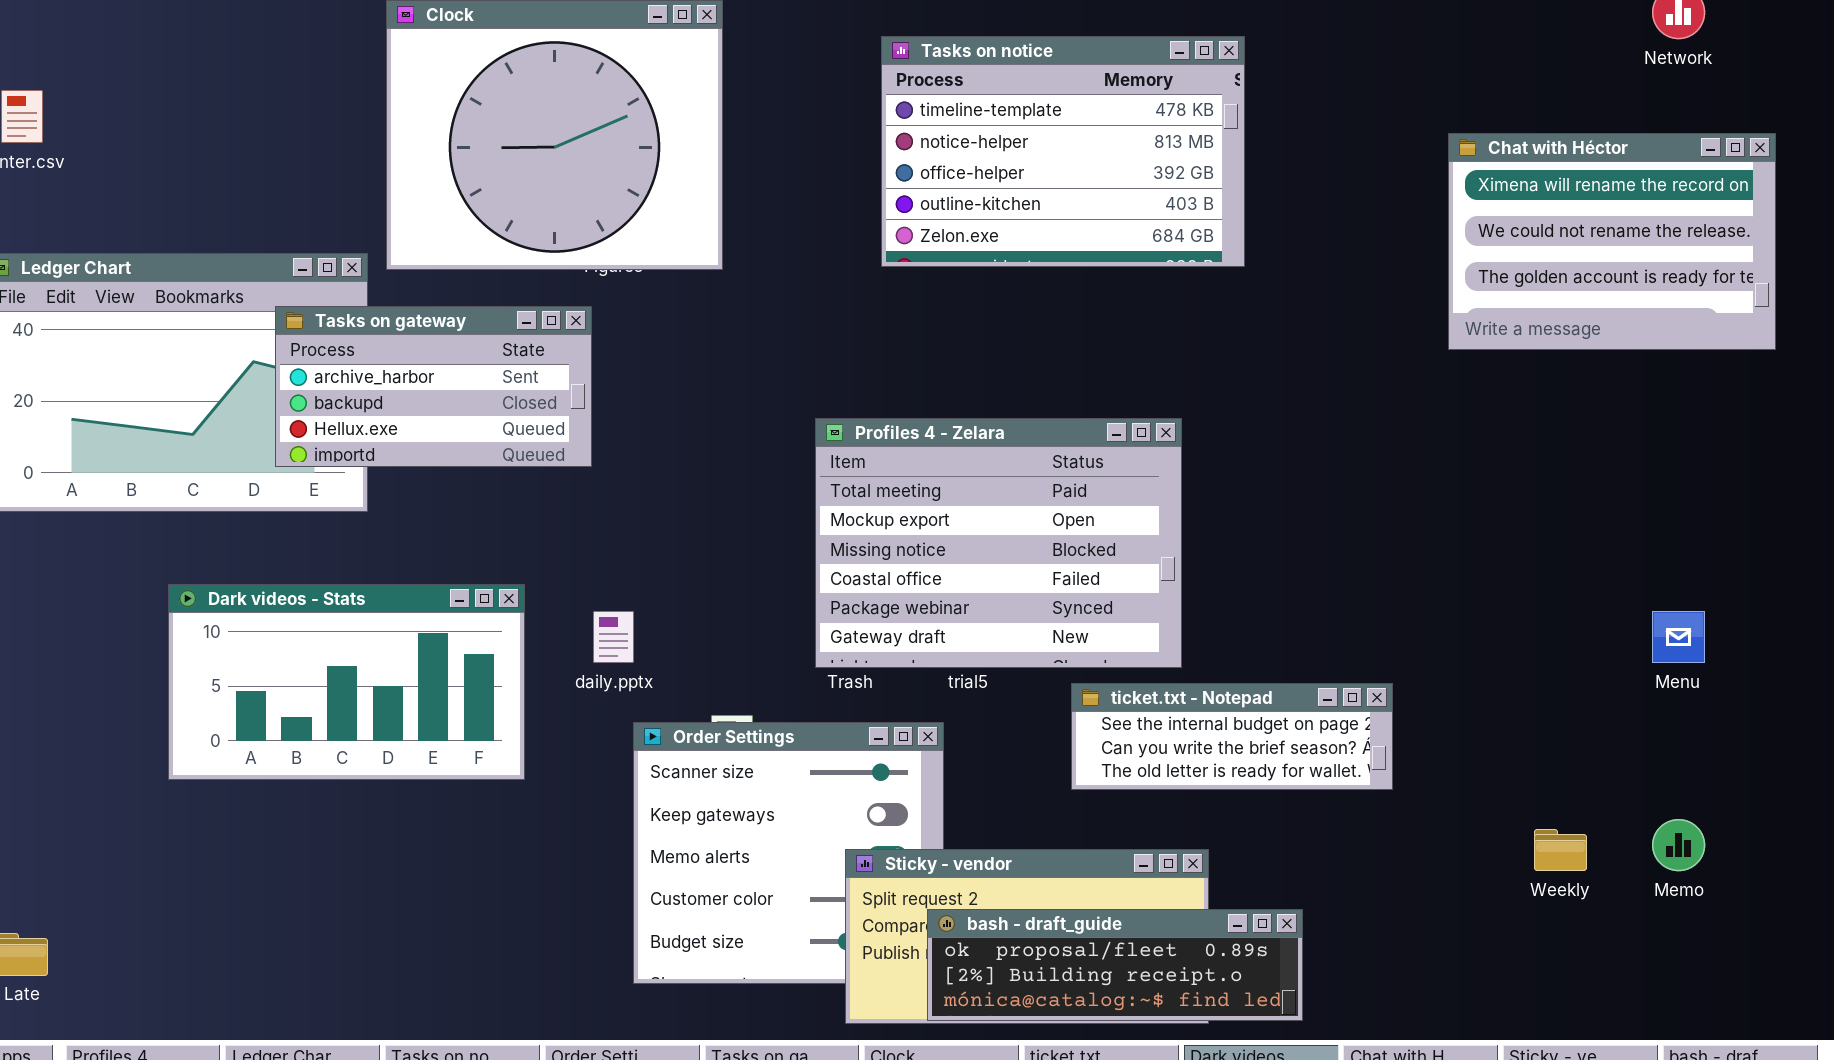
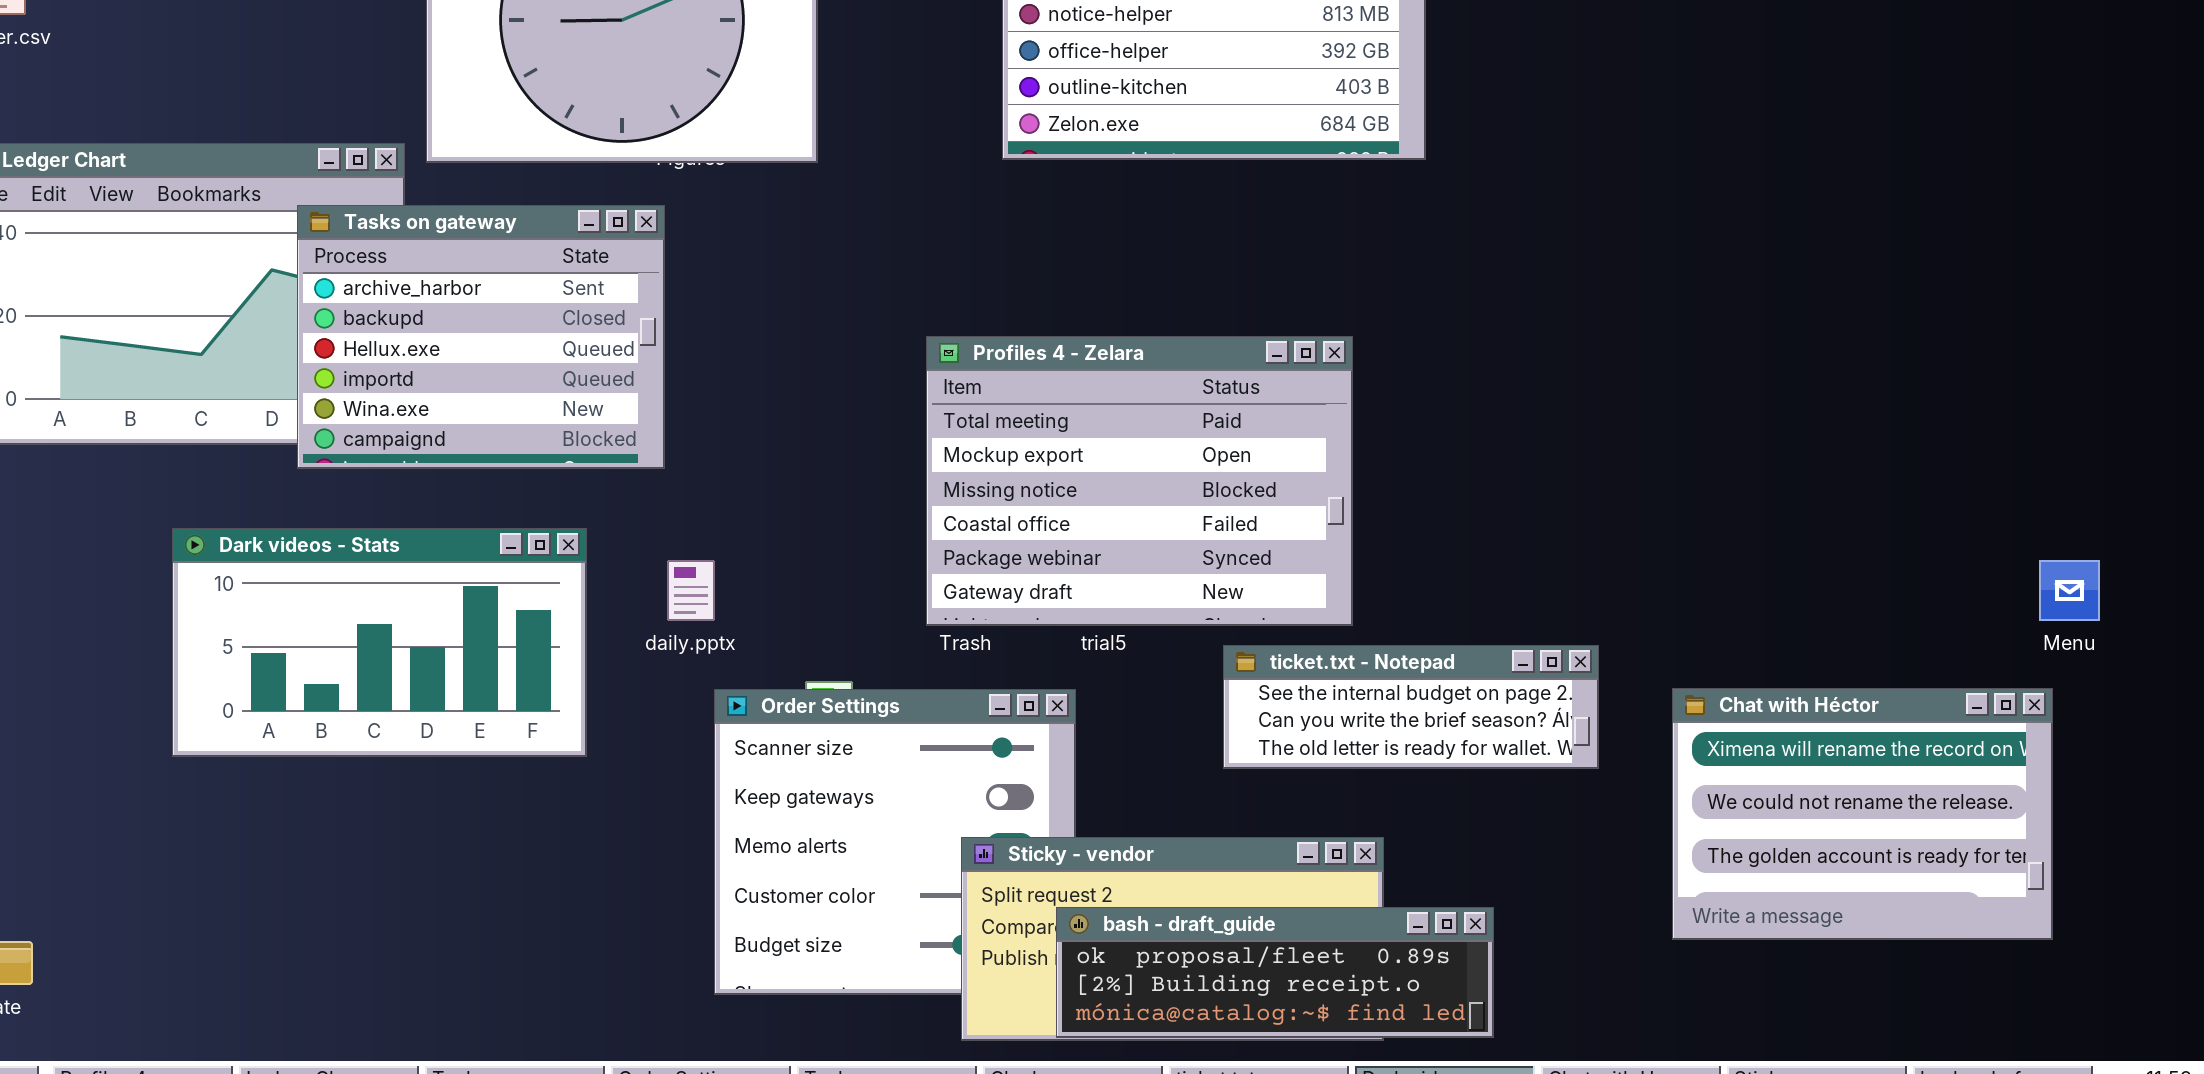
Chat with Héctor: [1448,133,1776,350] -> [1672,688,2053,940], moved
Tasks on gateway: [275,306,592,467] -> [297,205,665,469], resized
Menu: [1652,611,1705,663] -> [2039,560,2100,621], moved

